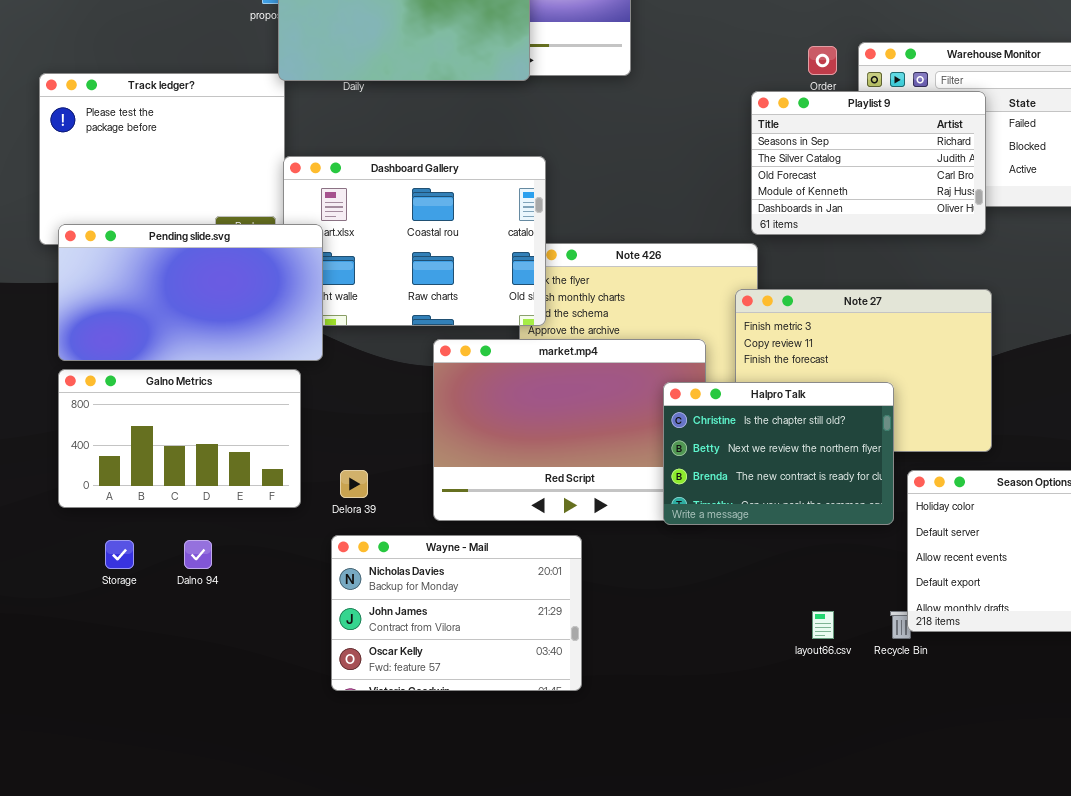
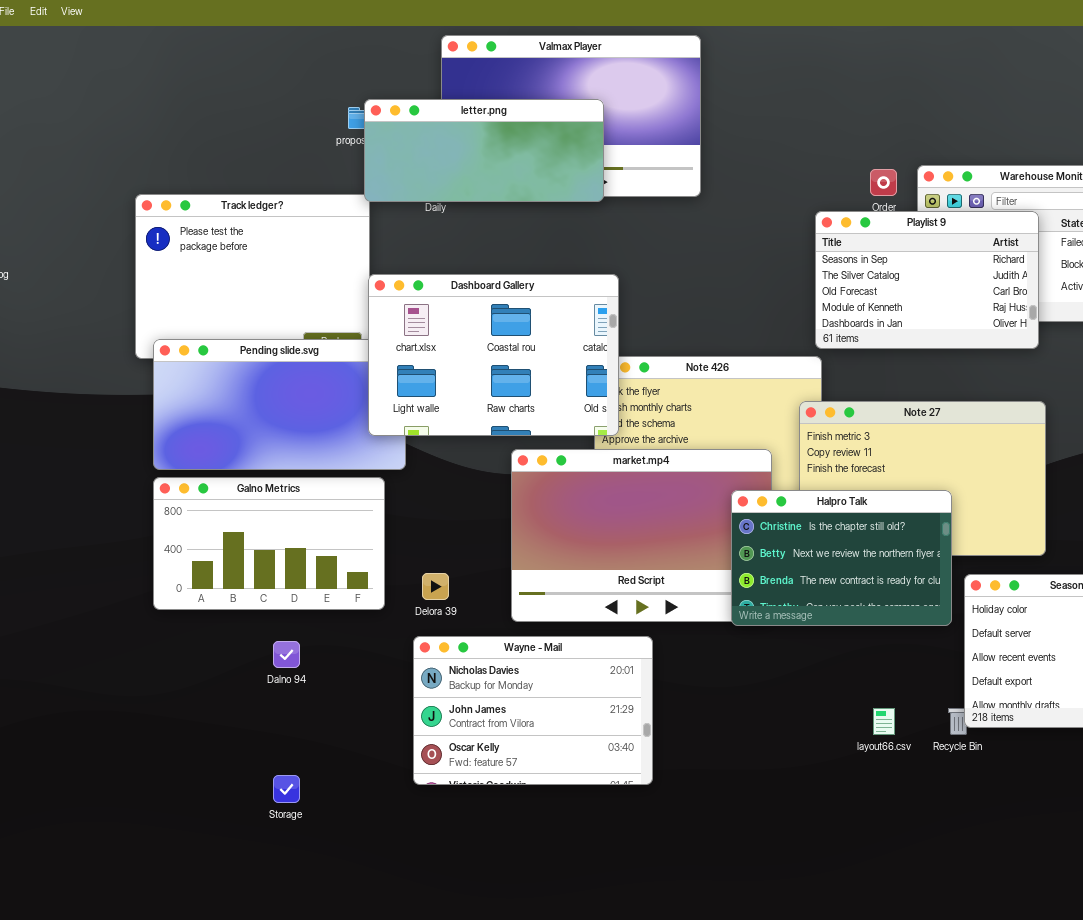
Dashboard Gallery: [283,156,546,326] -> [368,274,619,436], raised
Storage: [105,540,134,569] -> [273,775,300,803], moved

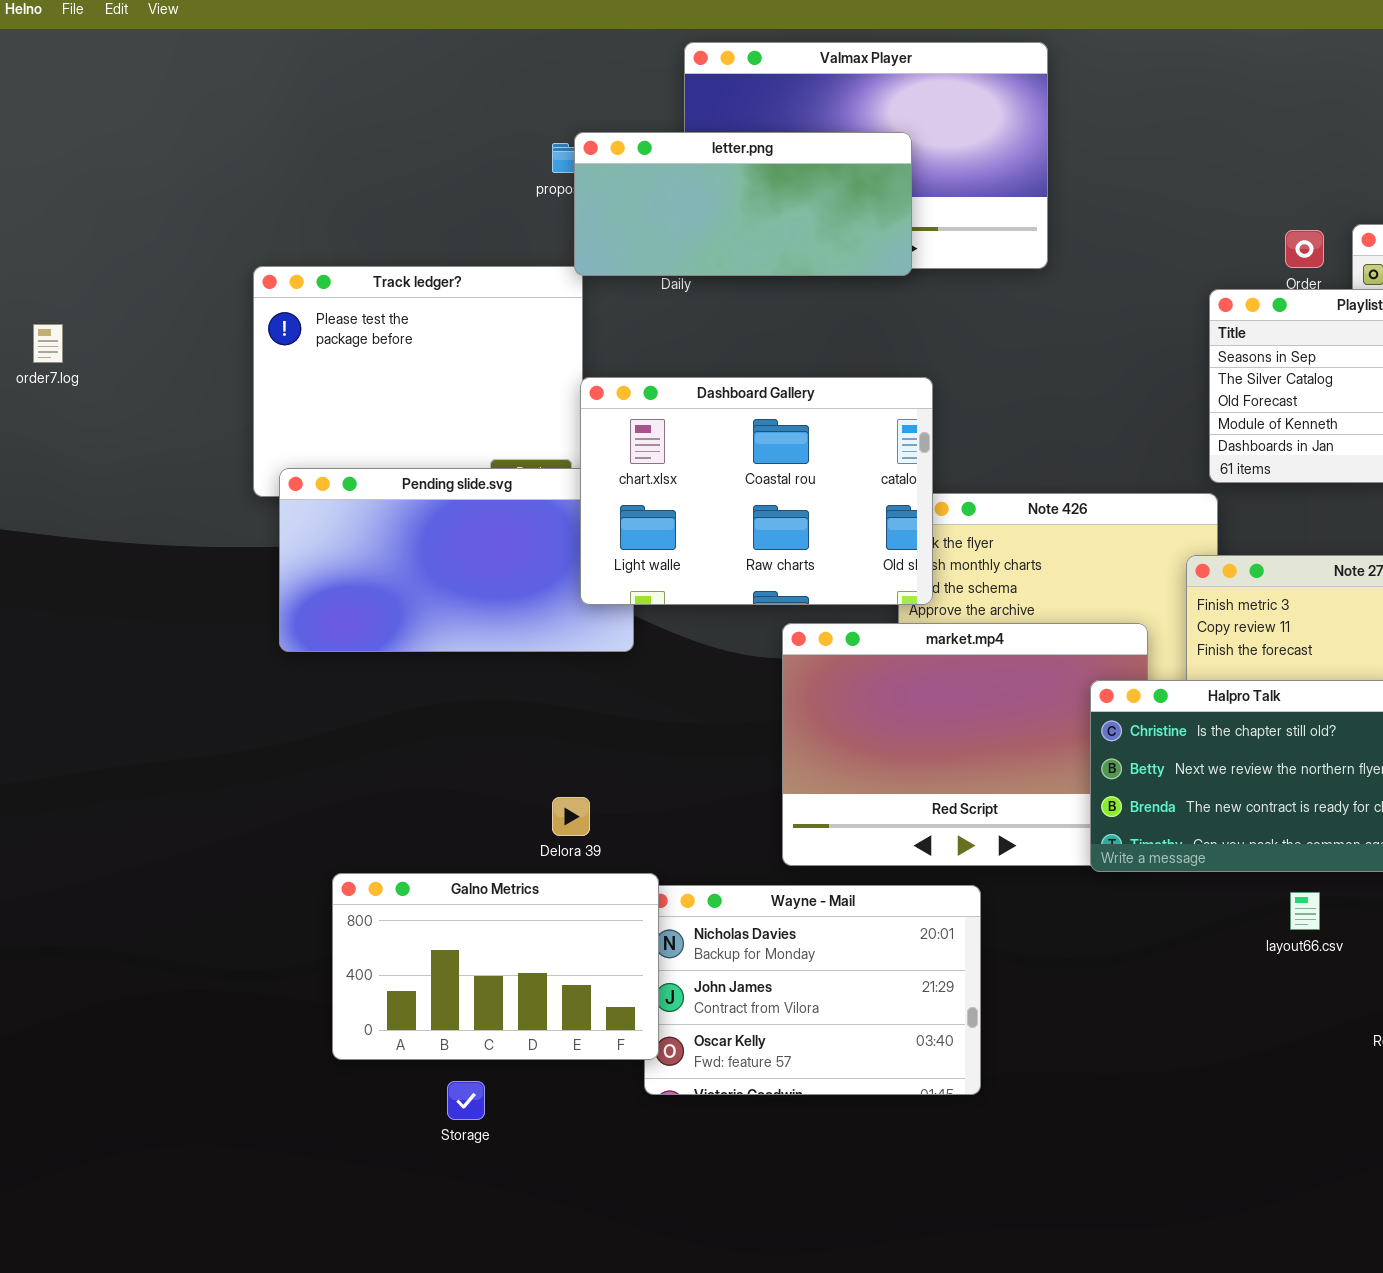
Galno Metrics: [153,477,385,610] -> [332,873,659,1060], moved
Delora 39: [422,573,449,600] -> [552,797,590,836], moved
layout66.csv: [873,708,895,735] -> [1290,892,1320,930], moved

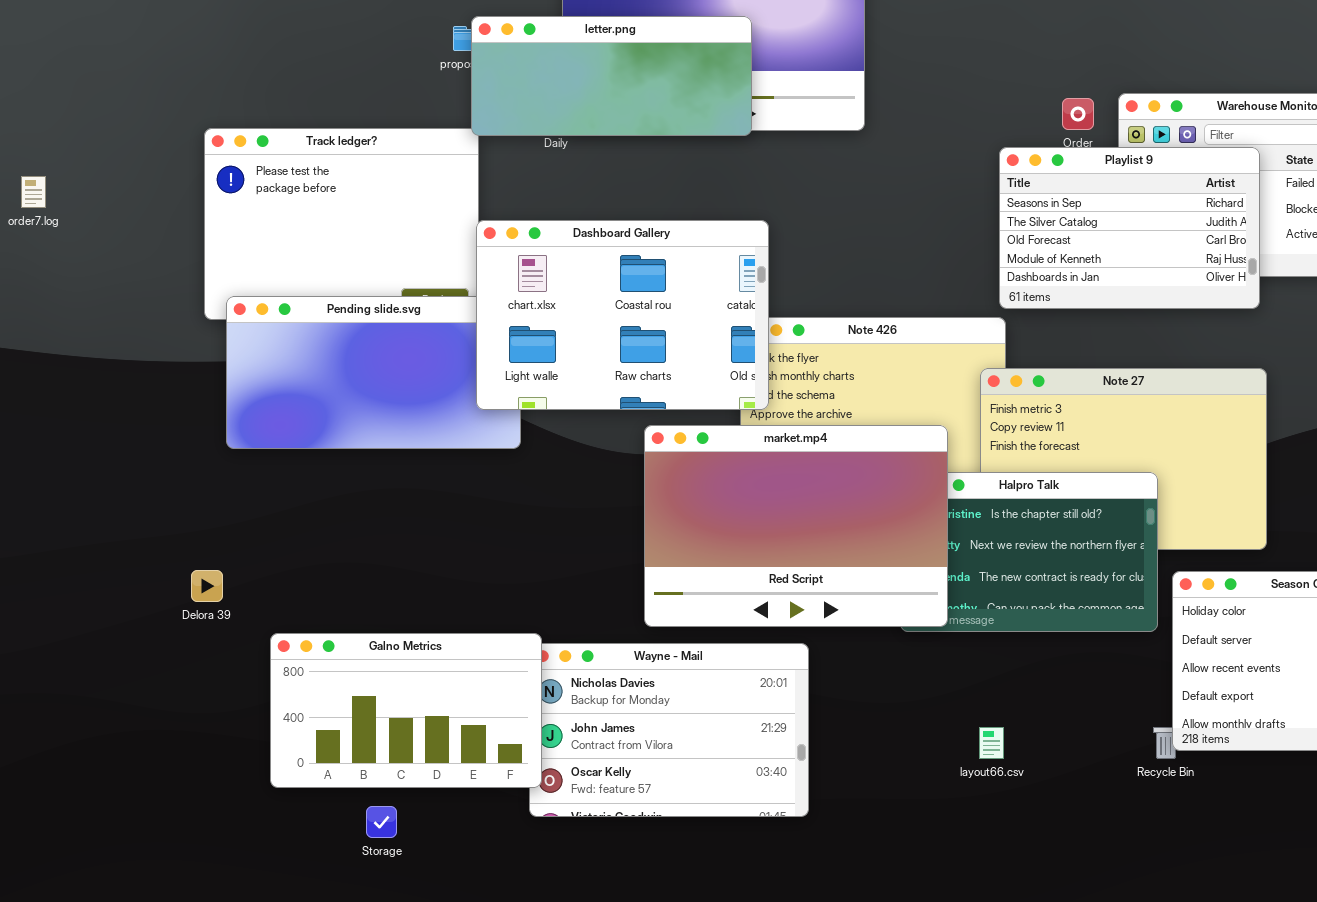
market.mp4: [782,623,1148,866] -> [644,425,948,627], raised
Delora 39: [552,797,590,836] -> [191,570,223,602], moved
layout66.csv: [1290,892,1320,930] -> [979,727,1004,759], moved

